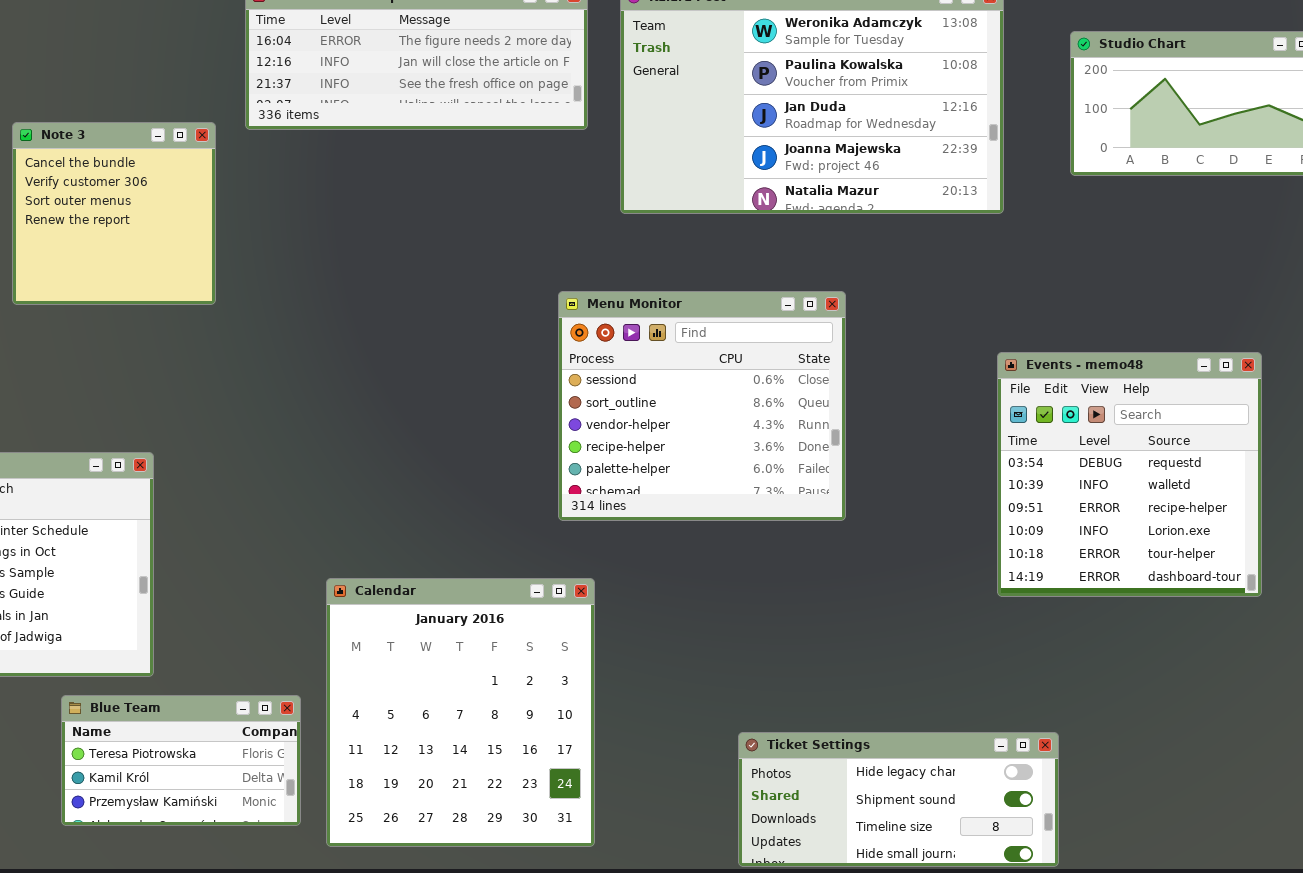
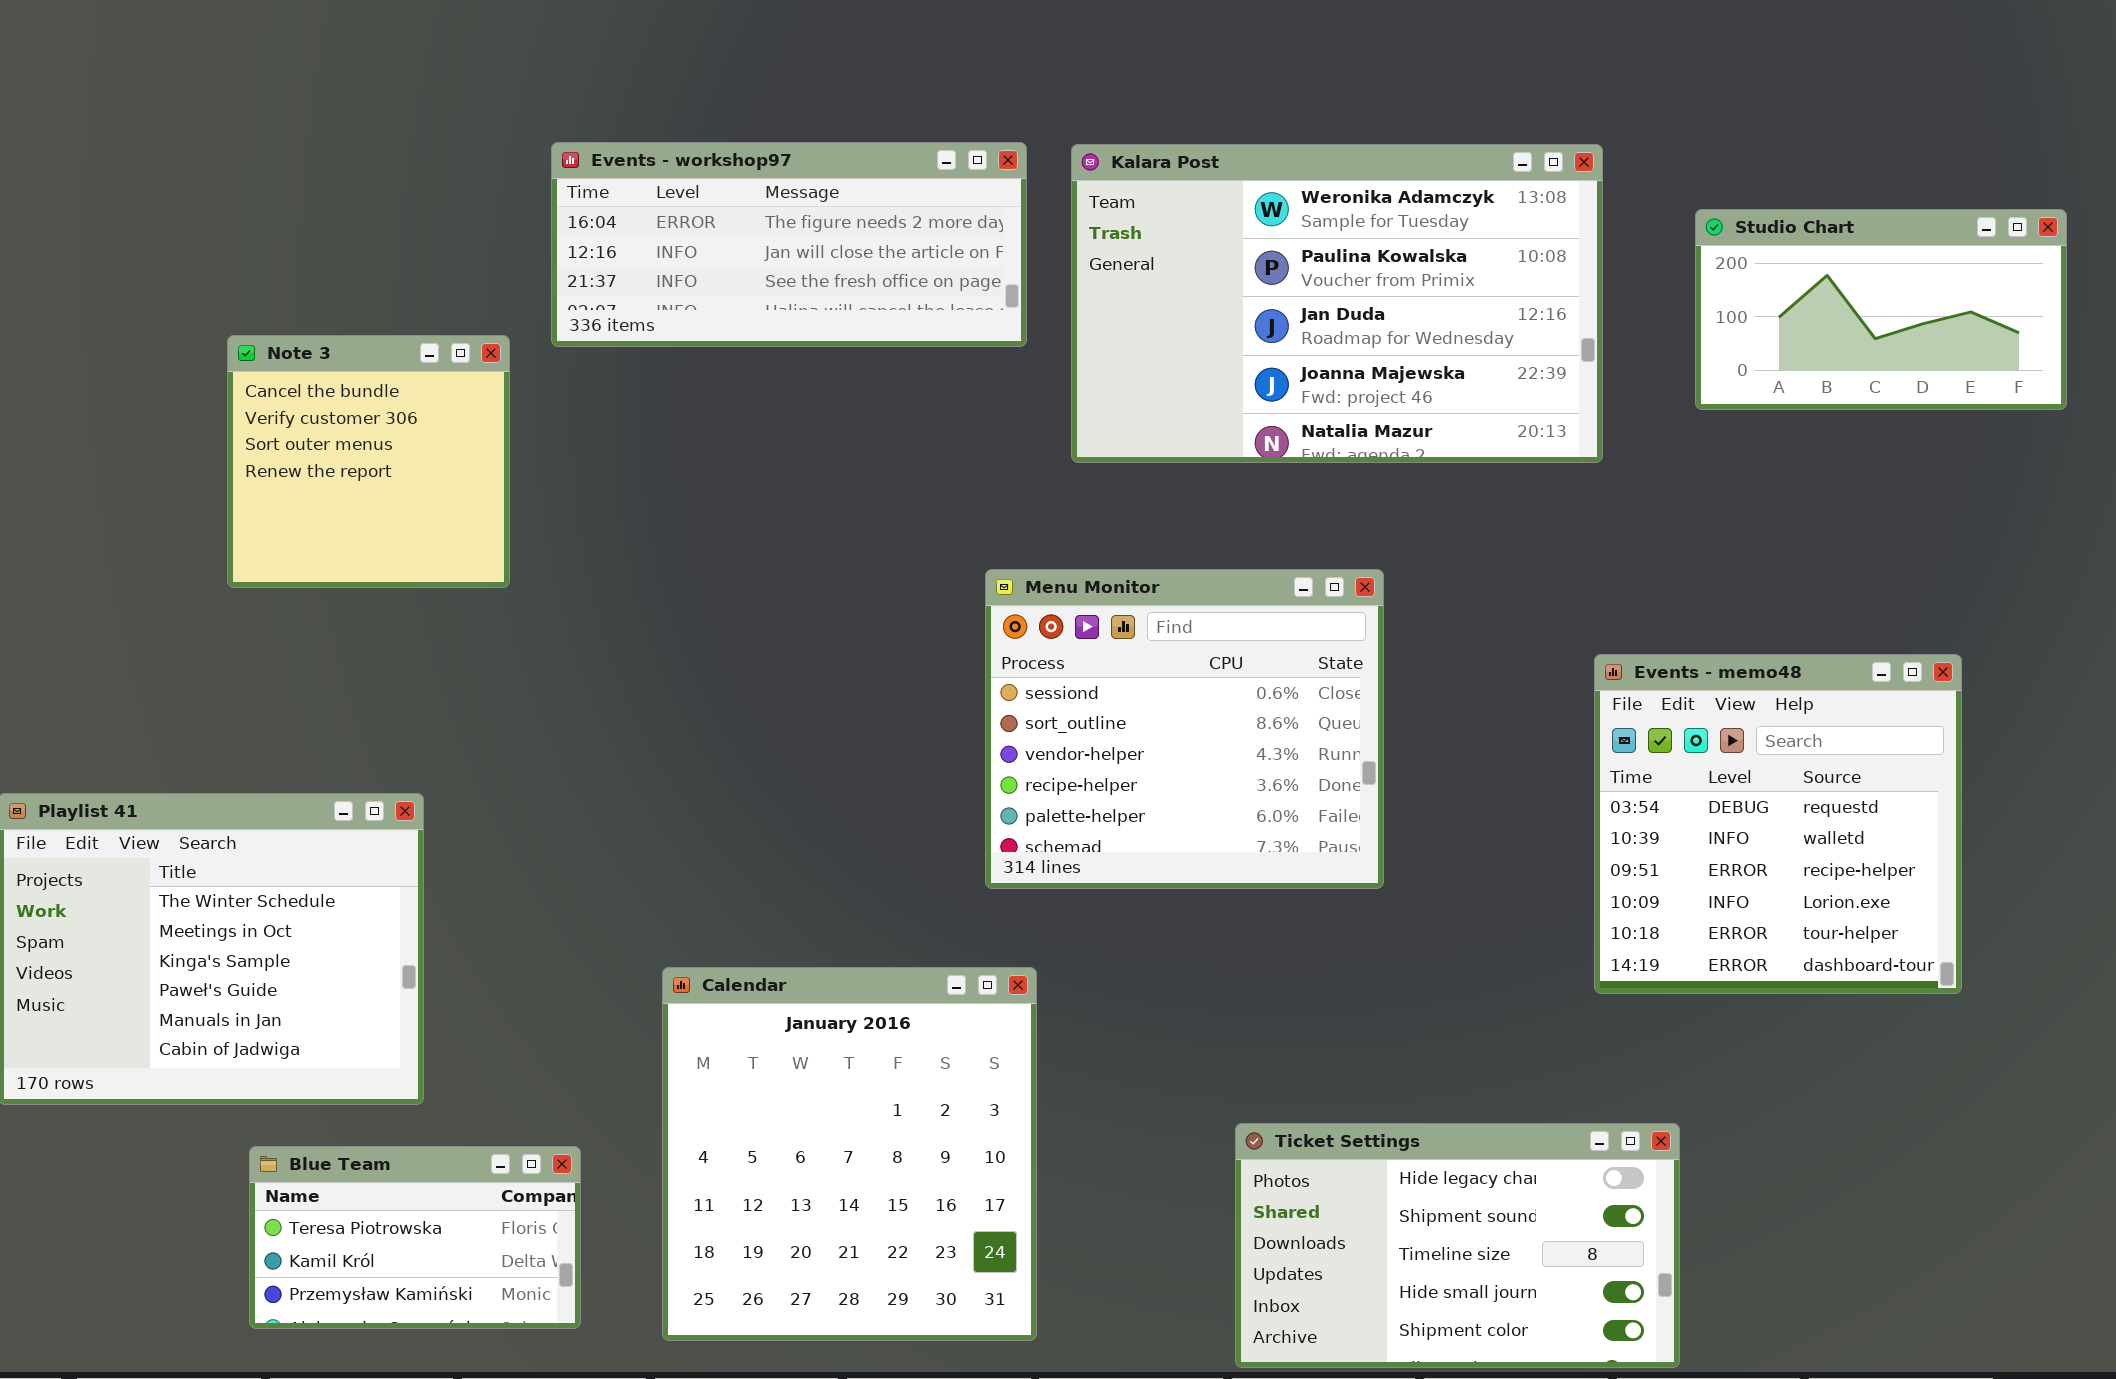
Blue Team: [61,695,301,826] -> [249,1146,581,1329], moved
Ticket Settings: [738,732,1059,867] -> [1235,1123,1680,1368], resized

